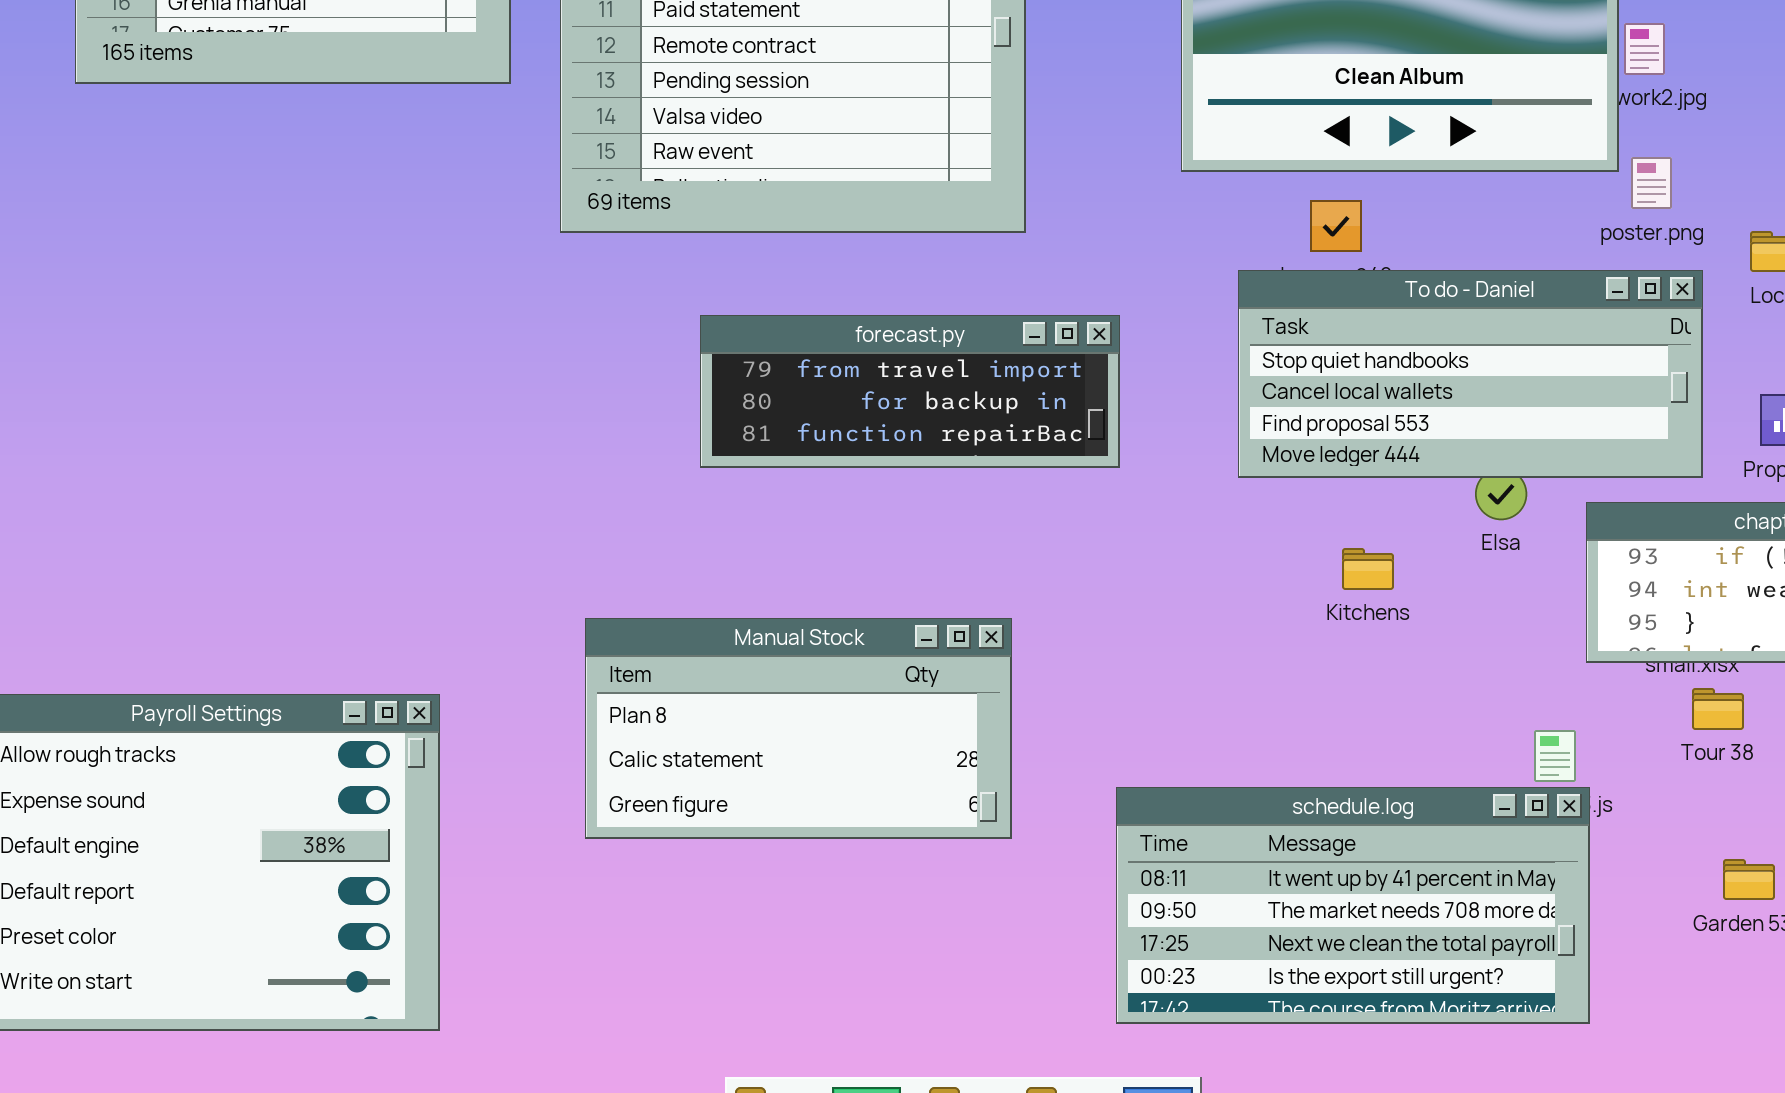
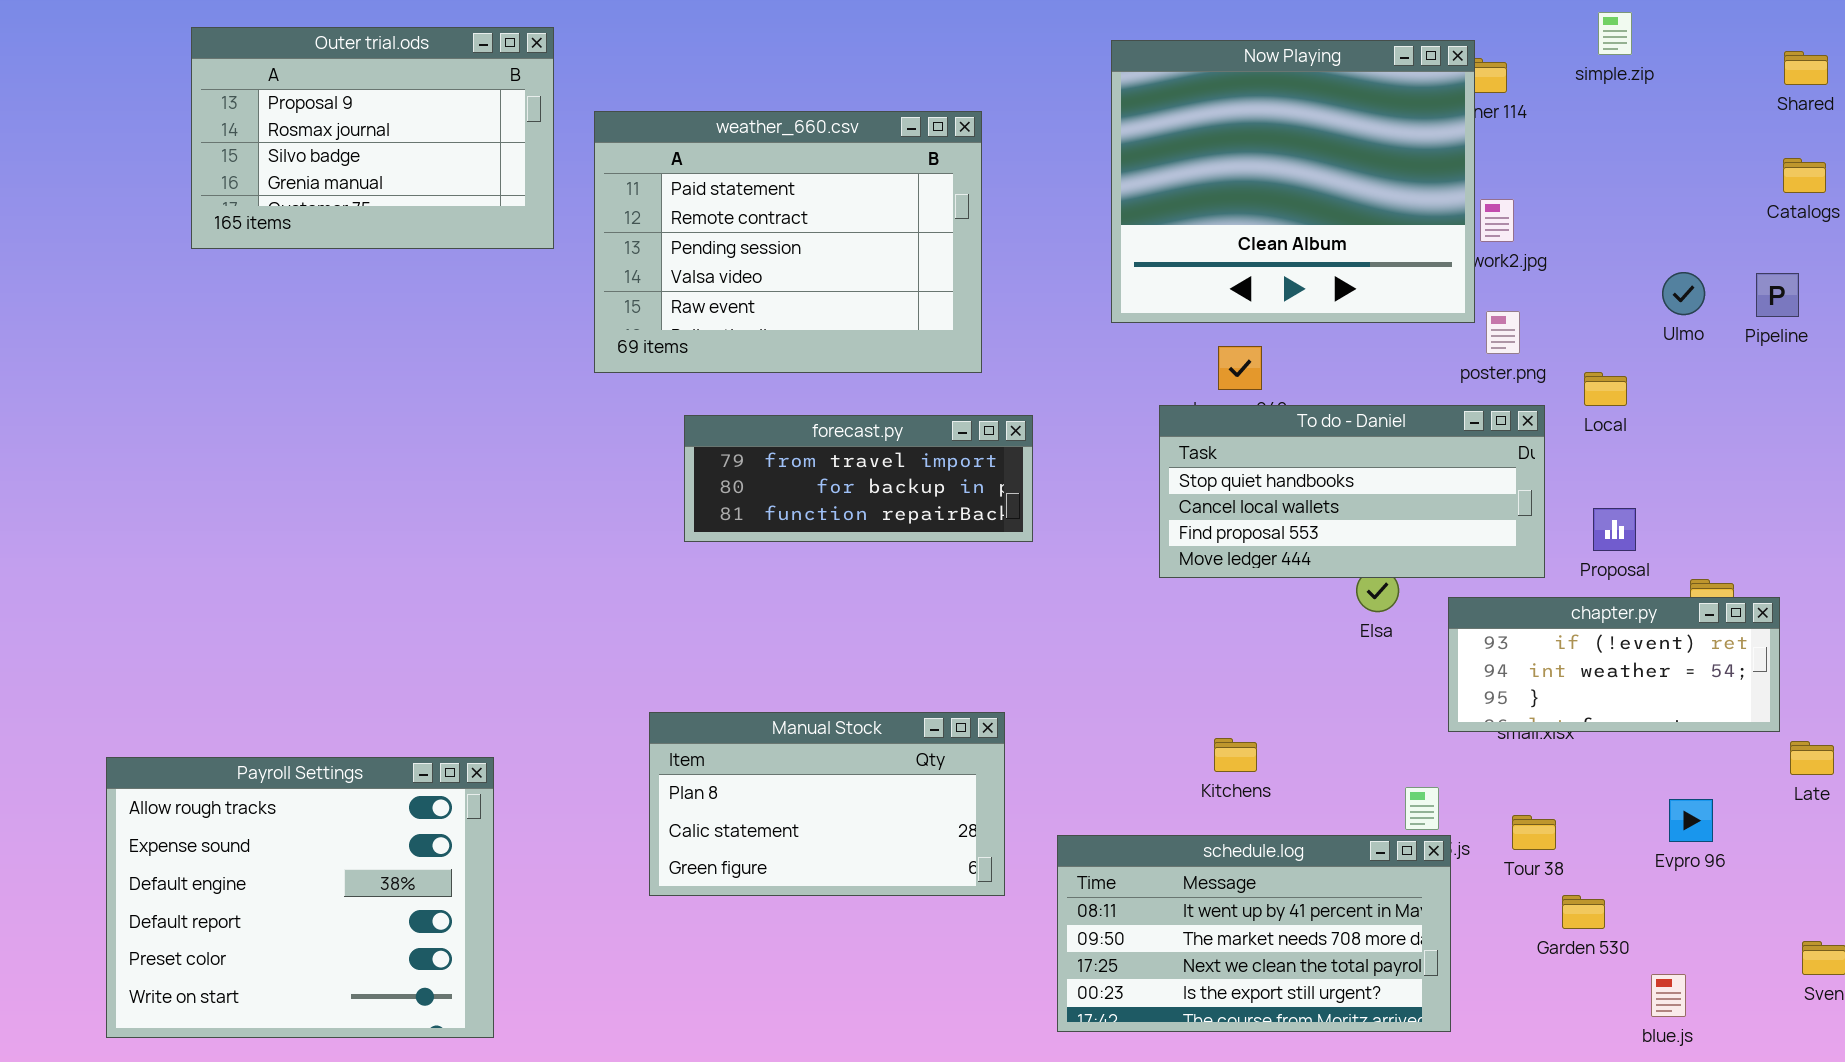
forecast.py: [700,315,1120,468] -> [684,415,1033,542], moved
Kitchens: [1342,548,1394,590] -> [1214,738,1257,772], moved
Manual Stock: [585,618,1012,839] -> [649,712,1005,896], moved
Tour 38: [1692,688,1744,730] -> [1512,815,1556,850], moved

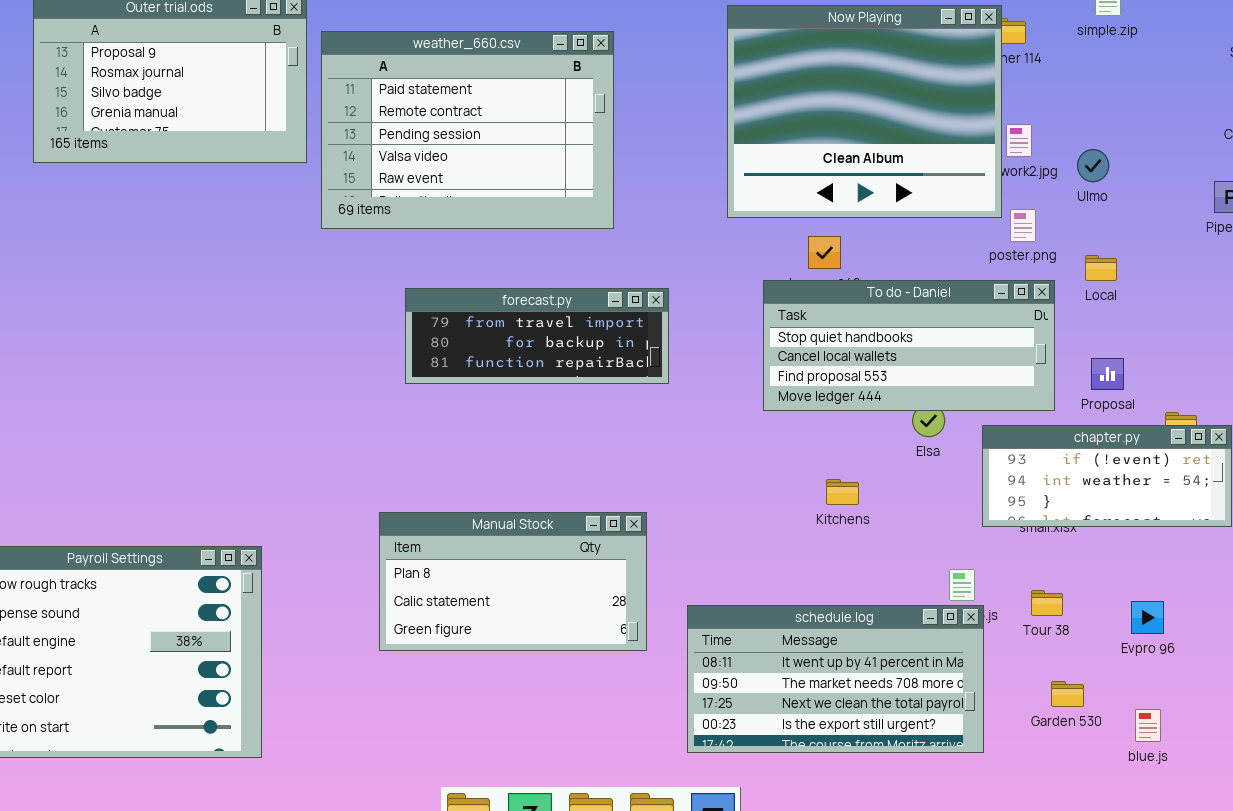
weather_660.csv: [594,111,982,373] -> [321,31,614,229], moved
Ulmo: [1662,272,1705,315] -> [1077,149,1109,182], moved
Kitchens: [1214,738,1257,772] -> [826,479,859,505], moved
Evpro 96: [1669,799,1713,842] -> [1131,601,1164,634], moved
Garden 530: [1562,895,1605,929] -> [1051,681,1084,707], moved

